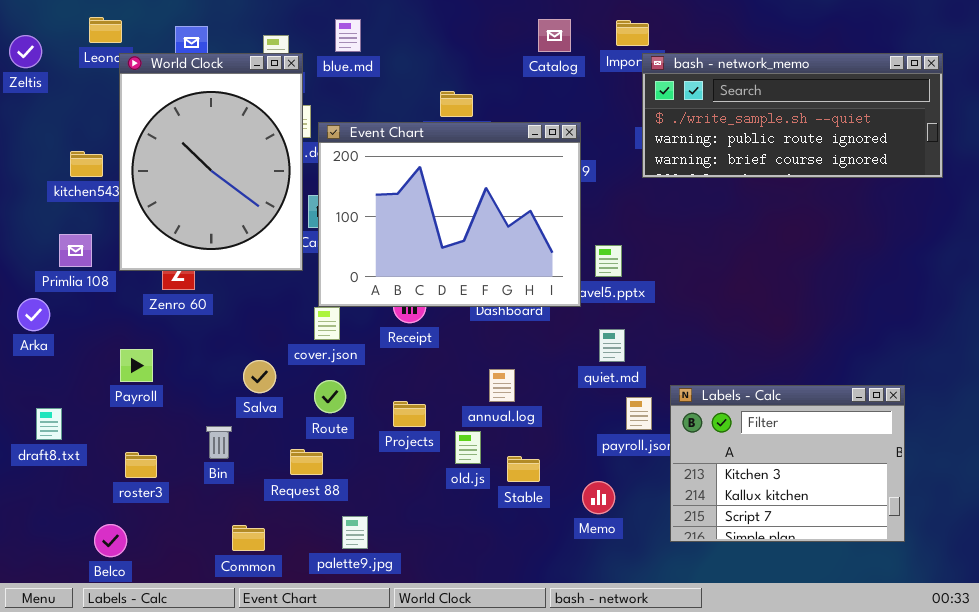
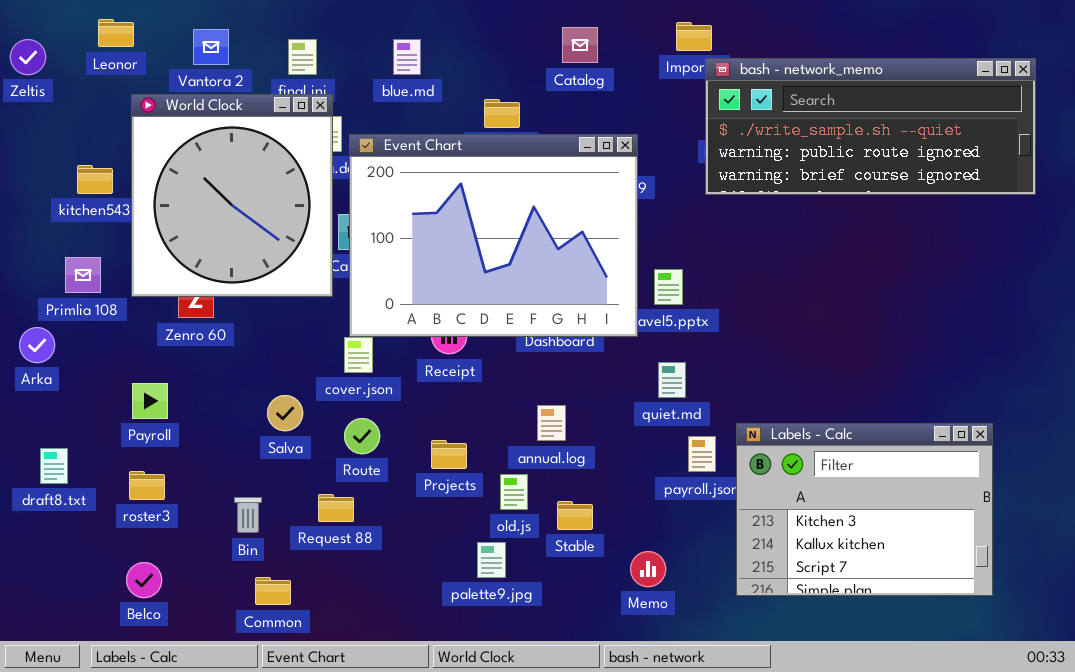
blue.md: [335,19,361,52] -> [393,39,421,75], moved
Catalog: [538,19,571,52] -> [562,27,598,63], moved
World Clock: [119,53,303,271] -> [131,94,333,297], resized
Bin: [206,426,232,459] -> [234,497,262,533], moved
roster3: [125,452,157,478] -> [129,471,165,500], moved
Memo: [582,481,615,514] -> [630,551,666,587], moved
palette9.jpg: [342,516,368,549] -> [477,542,506,578], moved
Belco: [94,524,127,557] -> [126,562,162,598], moved

